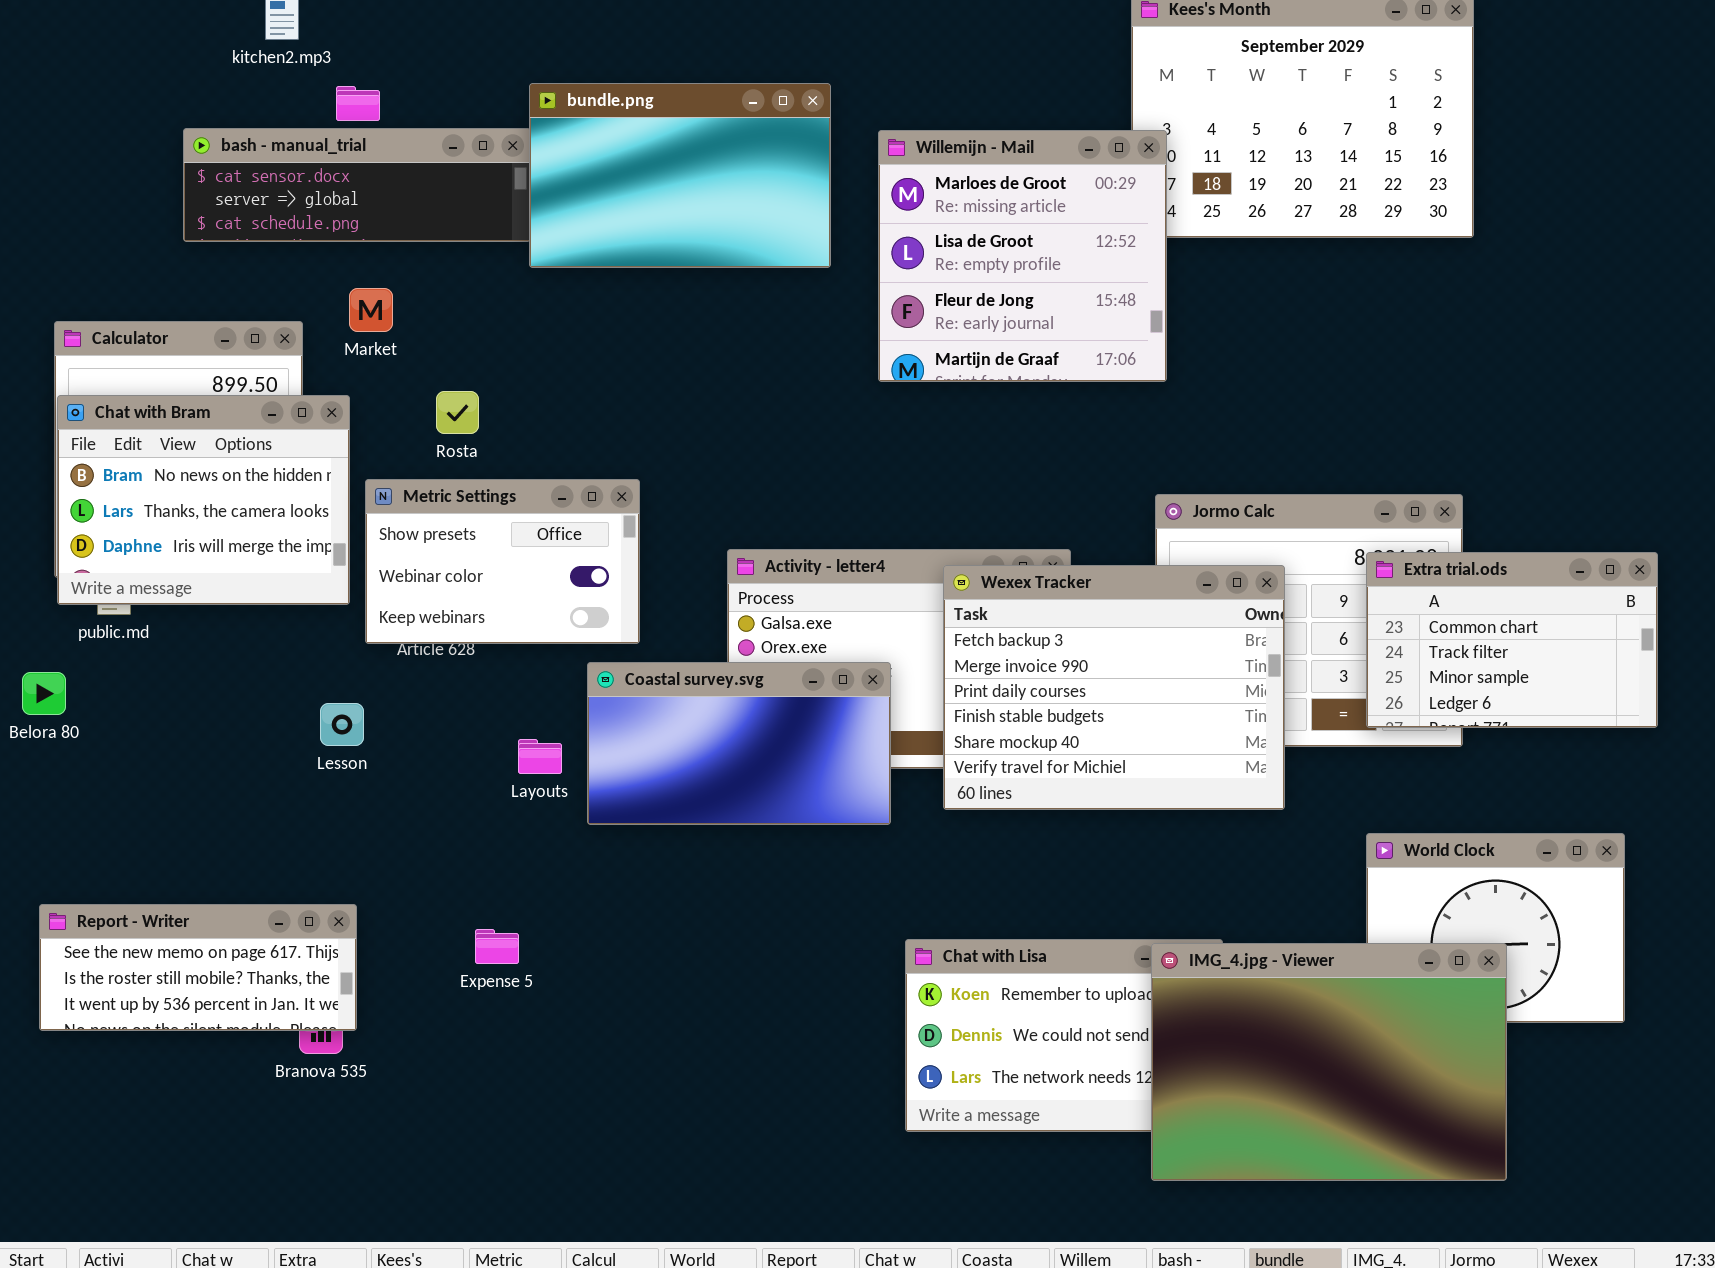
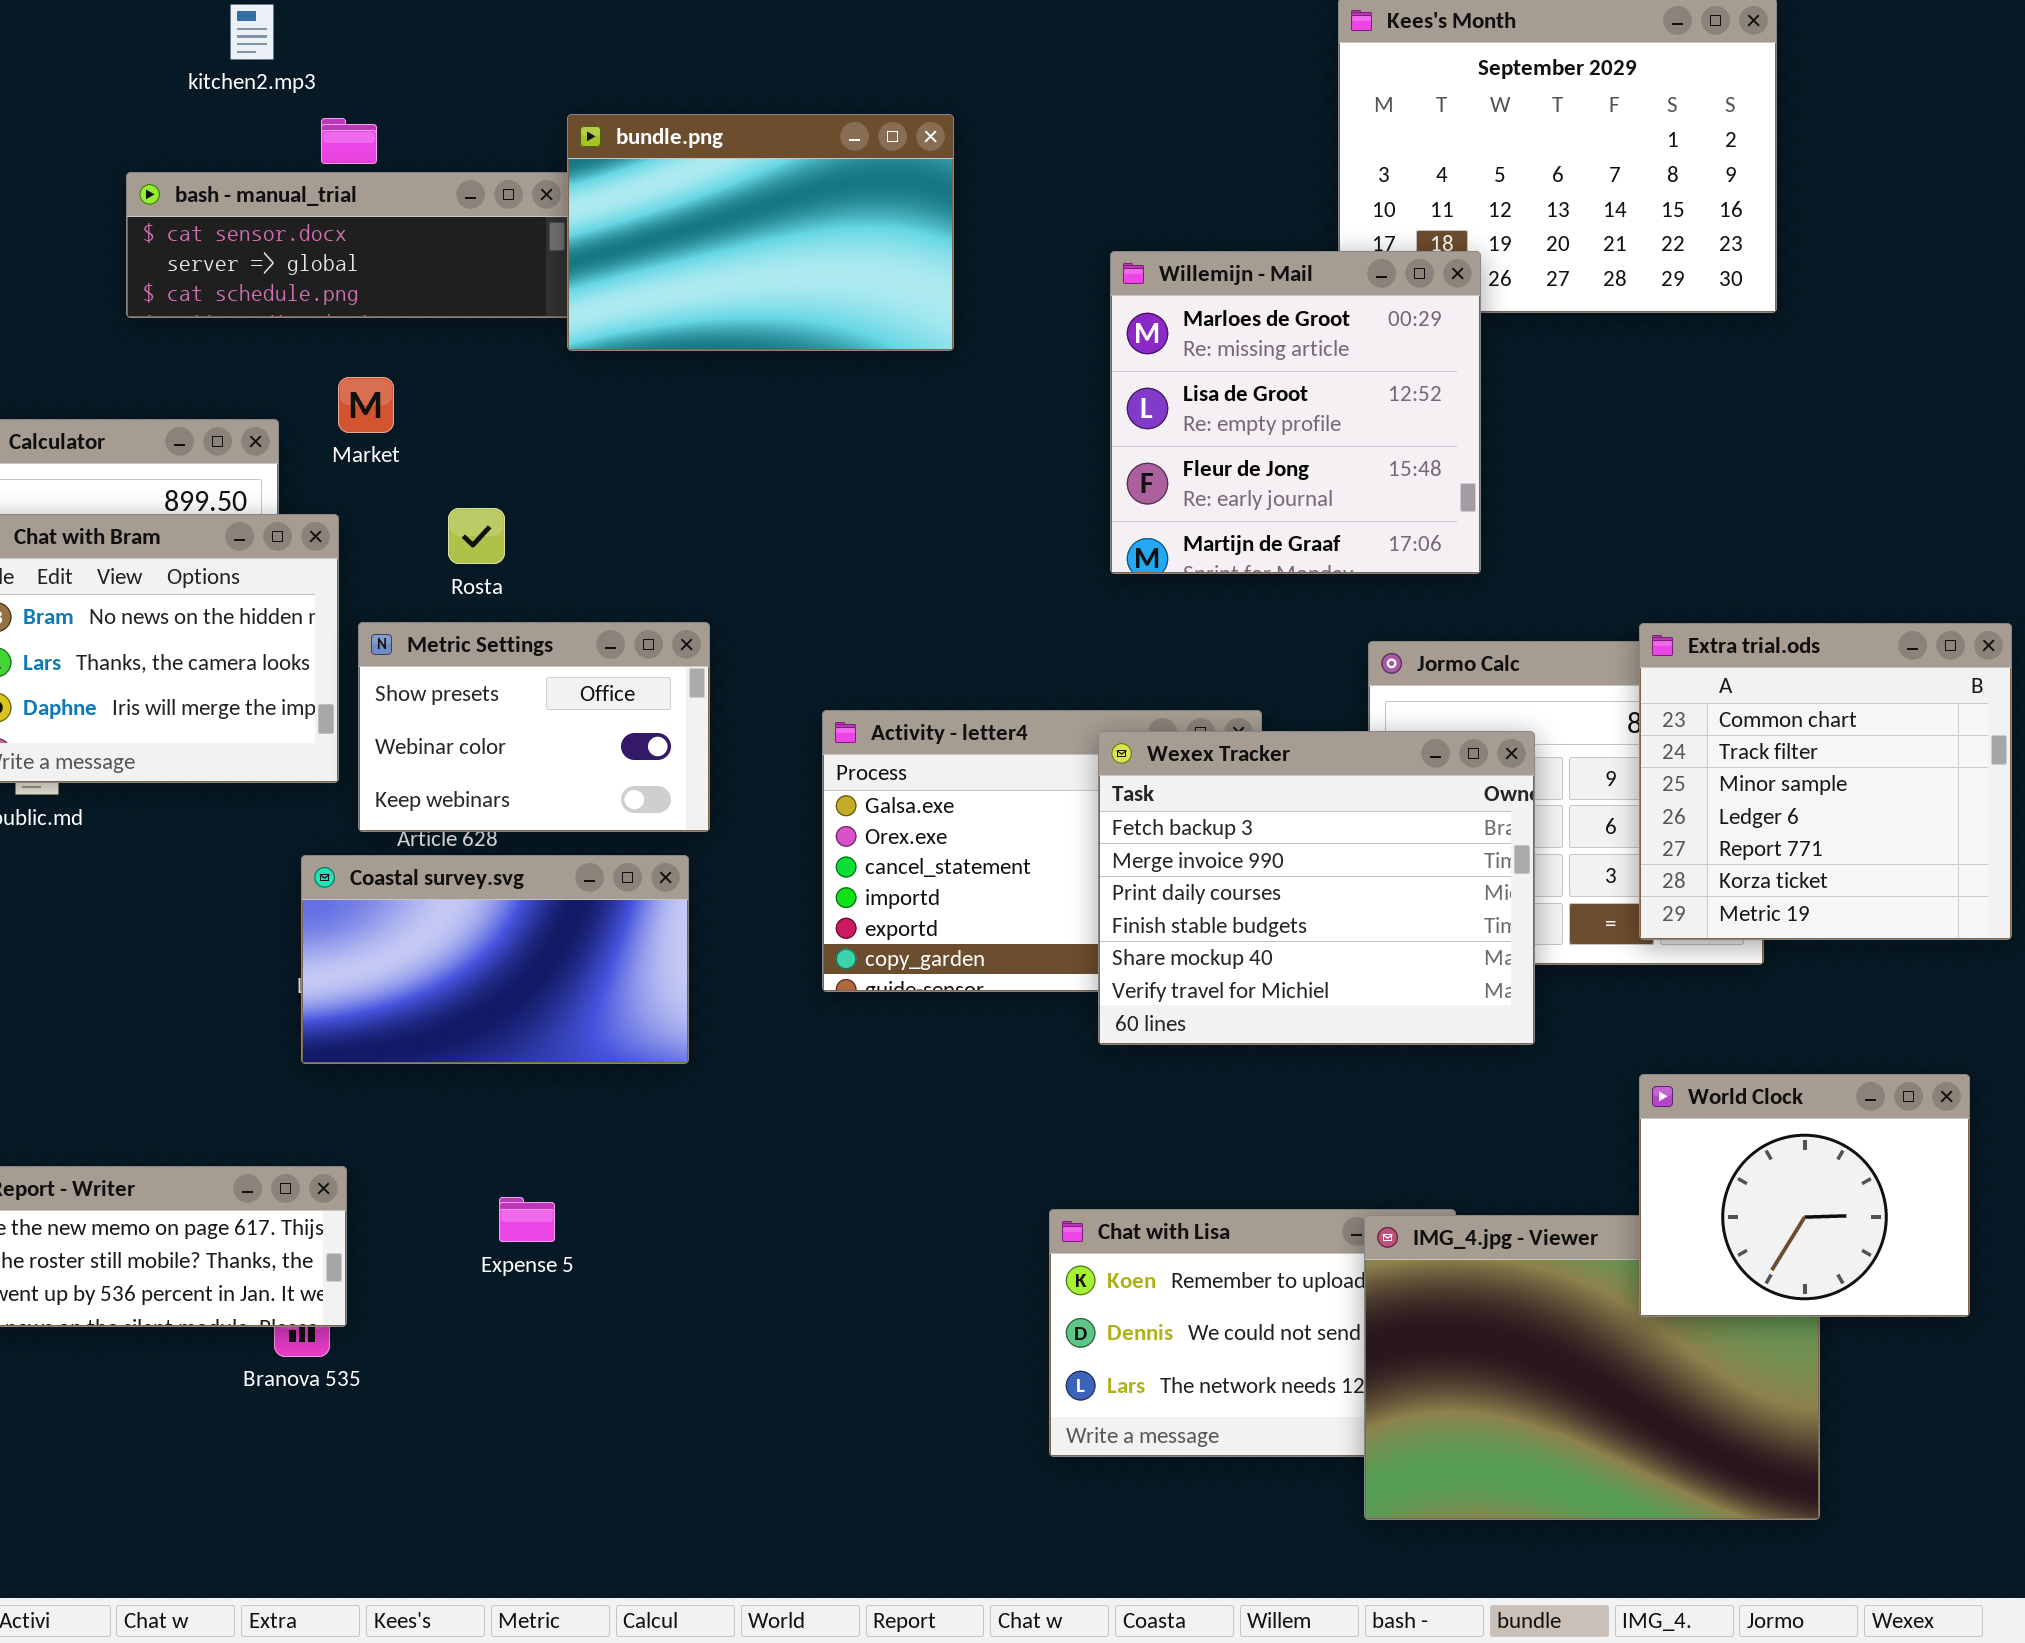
Willemijn - Mail: [878,130,1167,382] -> [1110,251,1481,574], moved
Extra trial.ods: [1366,552,1658,728] -> [1639,623,2012,940], resized
Coastal survey.svg: [587,662,891,825] -> [301,855,689,1064], moved
World Clock: [1366,833,1625,1023] -> [1639,1074,1970,1317], raised

